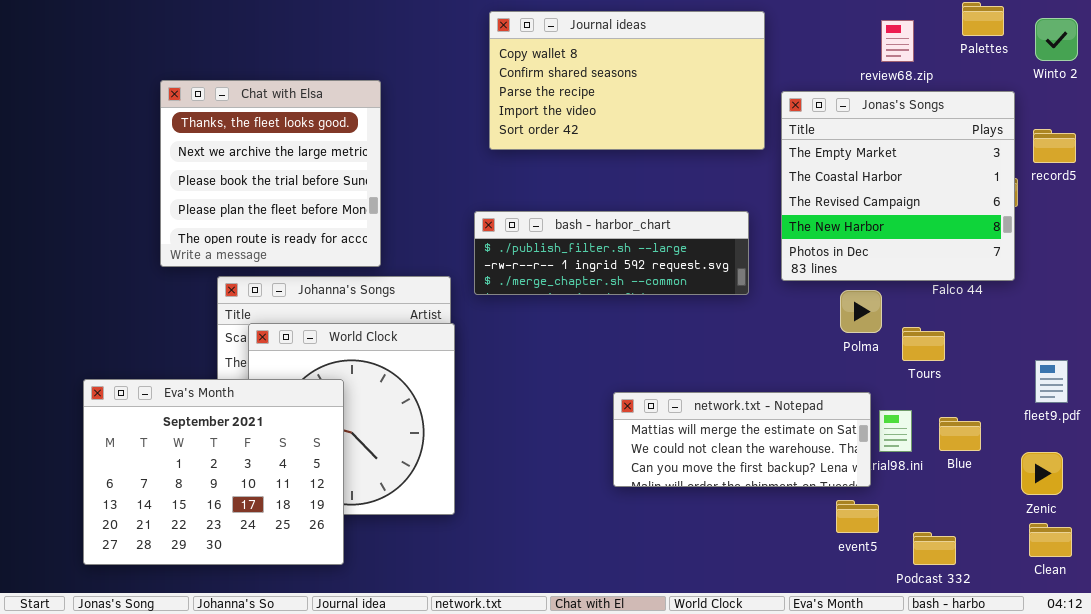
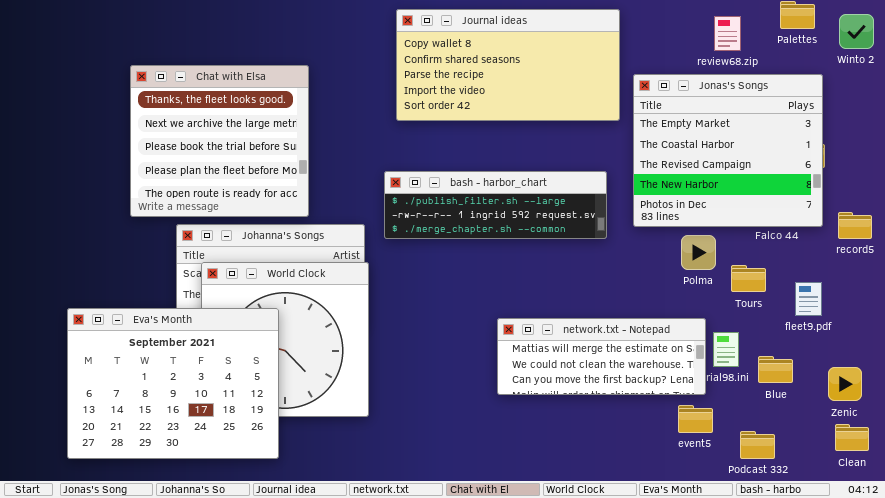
record5: [1033,129,1076,163] -> [838,212,872,239], moved
fleet9.pdf: [1035,360,1068,403] -> [795,282,822,316], moved
Blue: [939,417,981,451] -> [758,356,793,383], moved

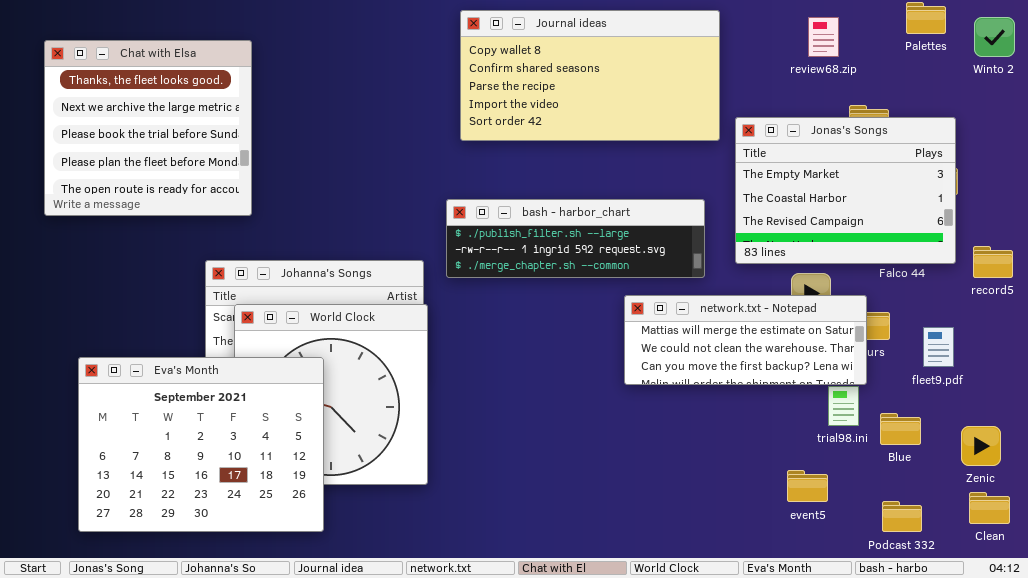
review68.zip: [714,16,741,51] -> [808,17,839,57], moved
Chat with Elsa: [130,65,309,217] -> [44,40,252,216], moved
Jonas's Songs: [633,74,823,227] -> [735,117,956,264], resized
network.txt - Notepad: [497,318,706,395] -> [624,295,867,385], moved
Podcast 332: [740,431,775,459] -> [882,501,922,532], moved

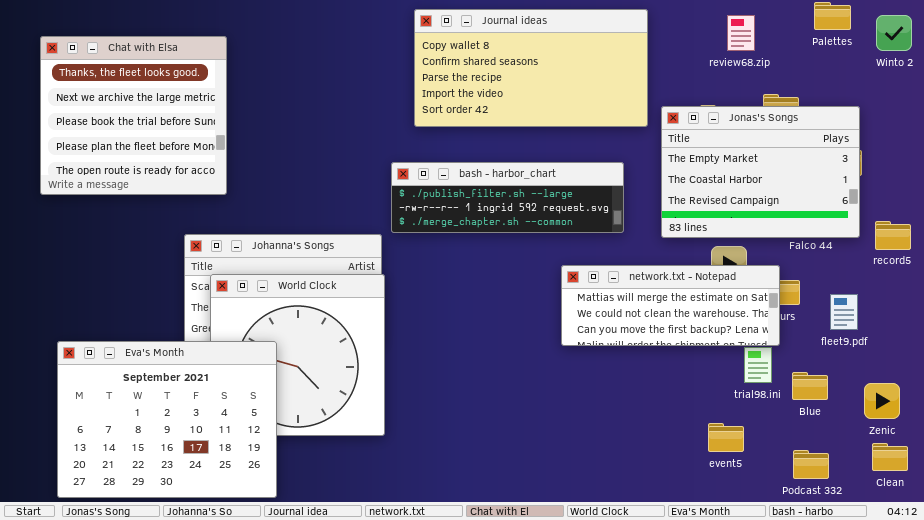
bash - harbor_chart: [446,199,705,278] -> [391,162,624,233], moved
Eva's Month: [78,357,324,532] -> [57,341,277,498], moved

